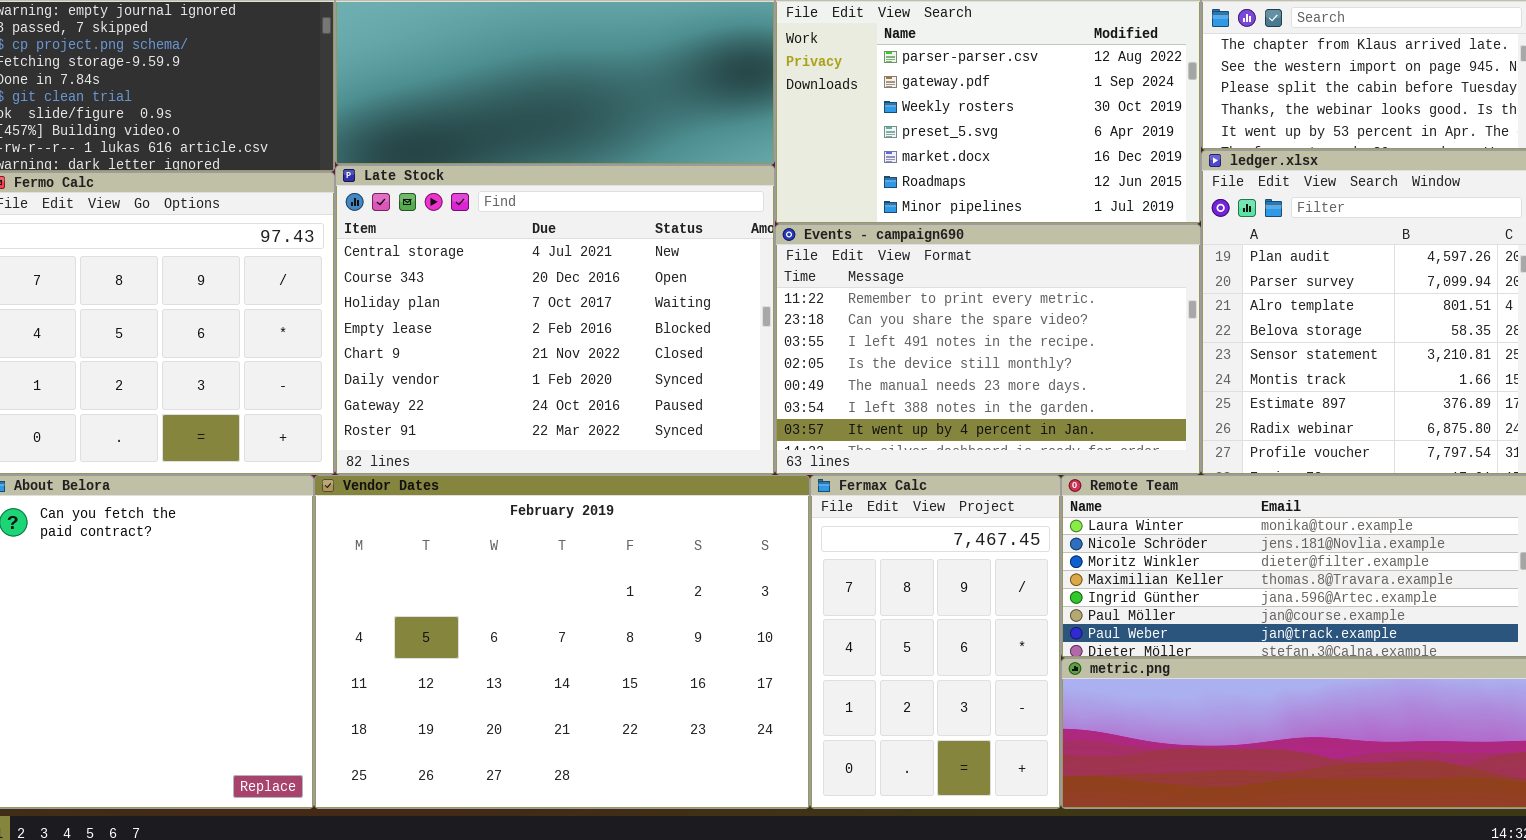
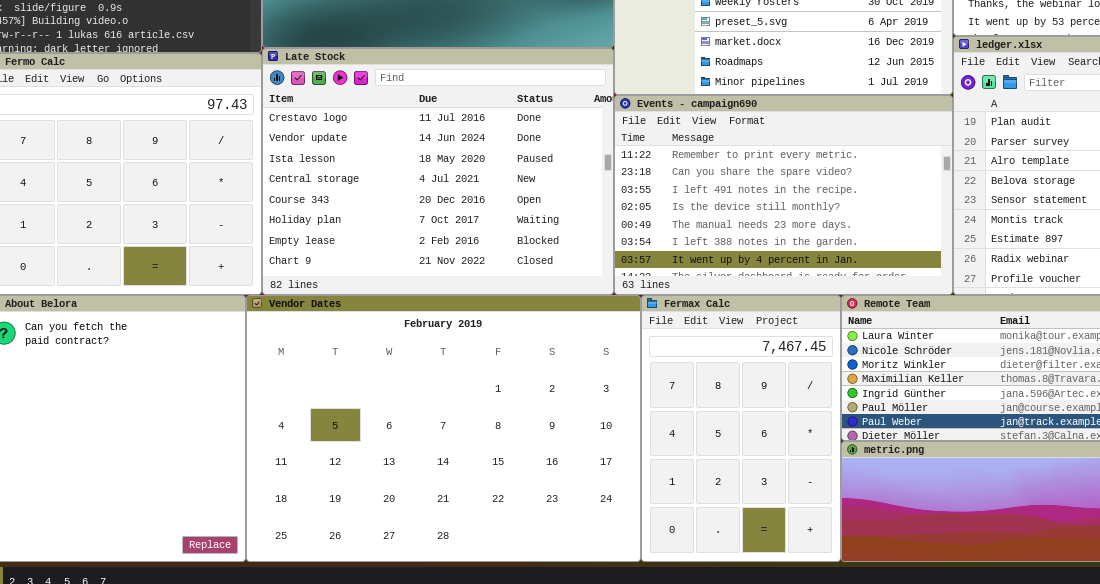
Late Stock: [335,165,775,475] -> [262,48,614,295], scrolled up 3 rows

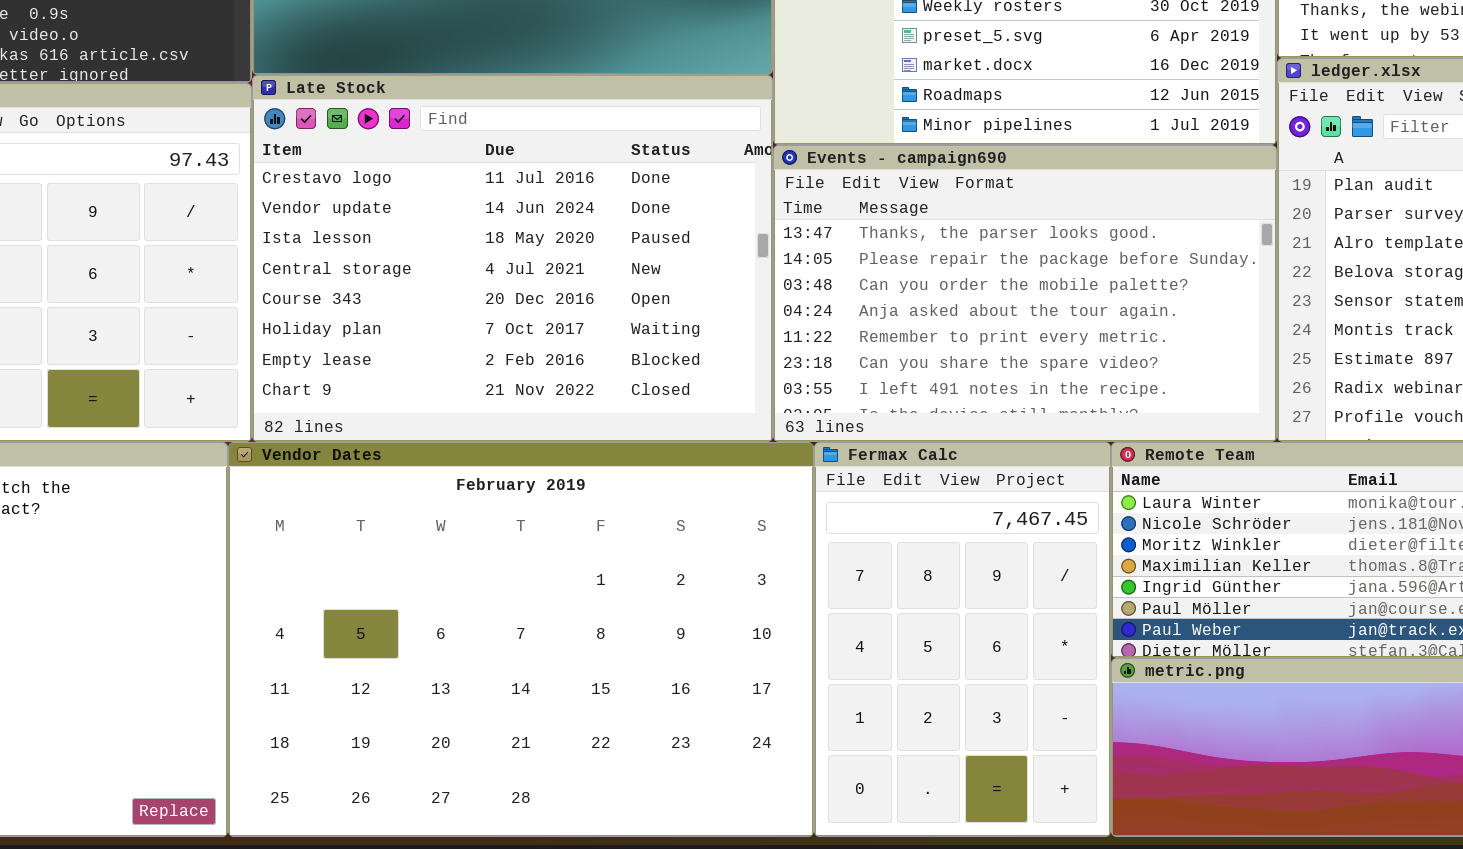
Events - campaign690: [614,95,953,295] -> [773,145,1277,442], scrolled up 4 rows

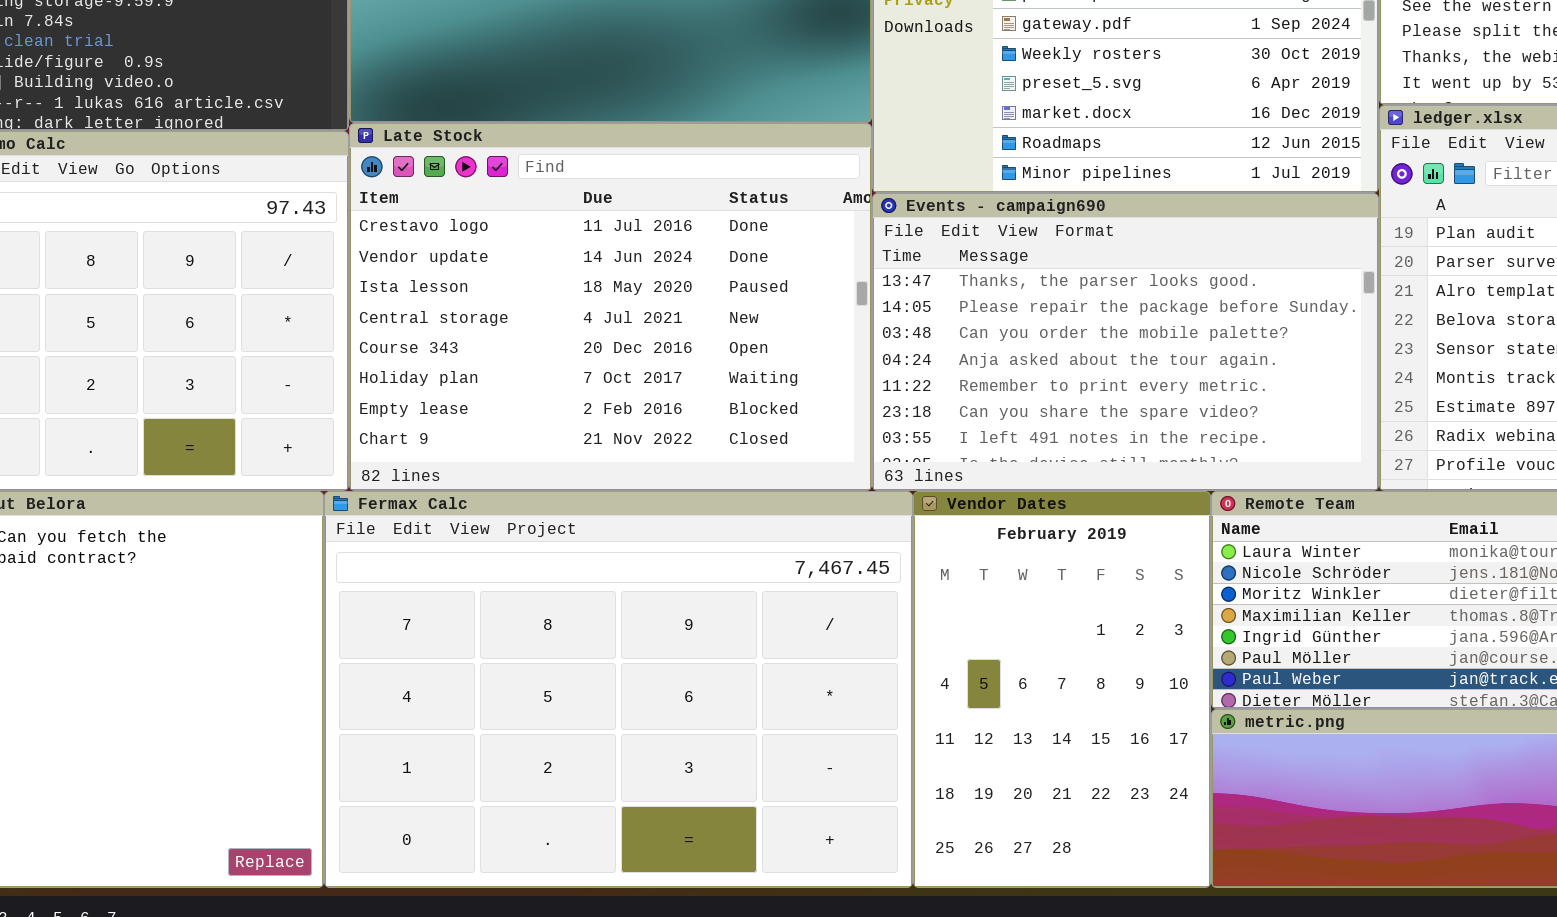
Vendor Dates: [228,442,814,837] -> [913,491,1211,888], moved, resized
Fermax Calc: [814,442,1111,837] -> [324,491,913,888], moved, resized

